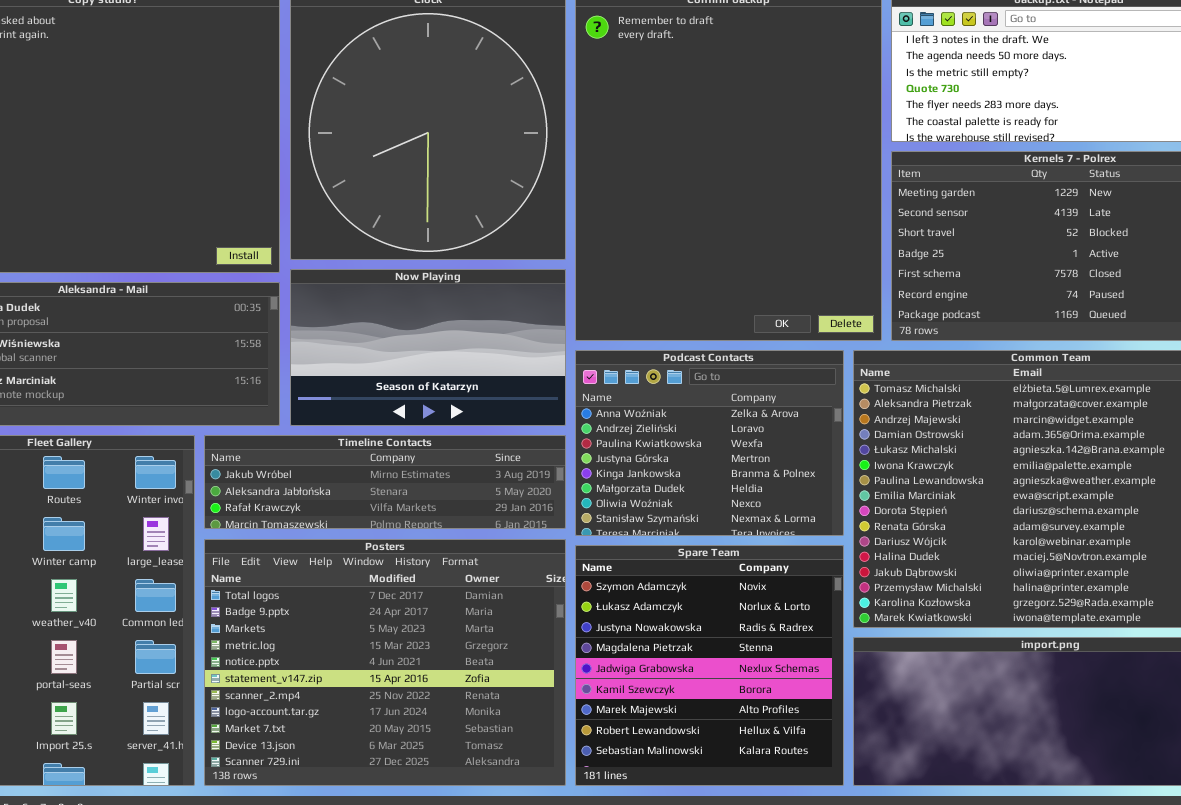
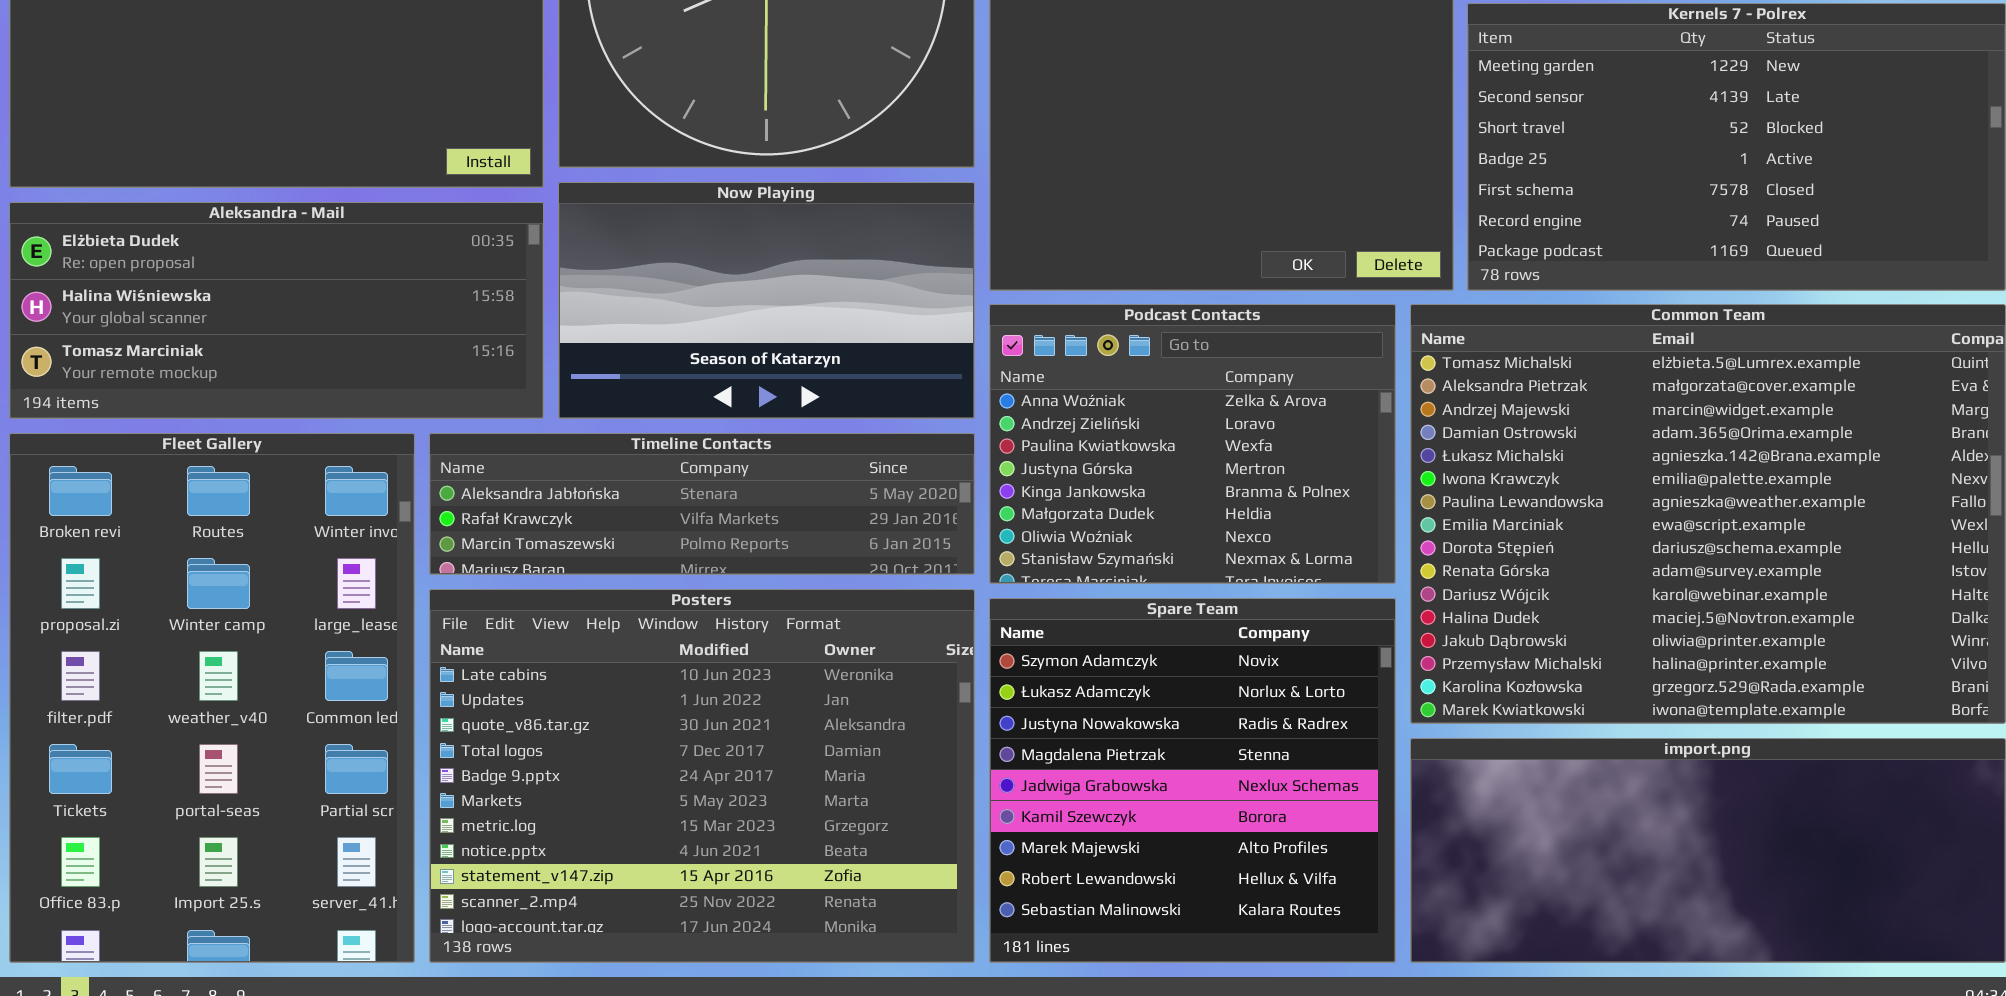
Timeline Contacts: [204,435,566,529] -> [429,433,975,575], scrolled down 1 row
Posters: [204,539,566,786] -> [429,589,975,963], scrolled up 3 rows

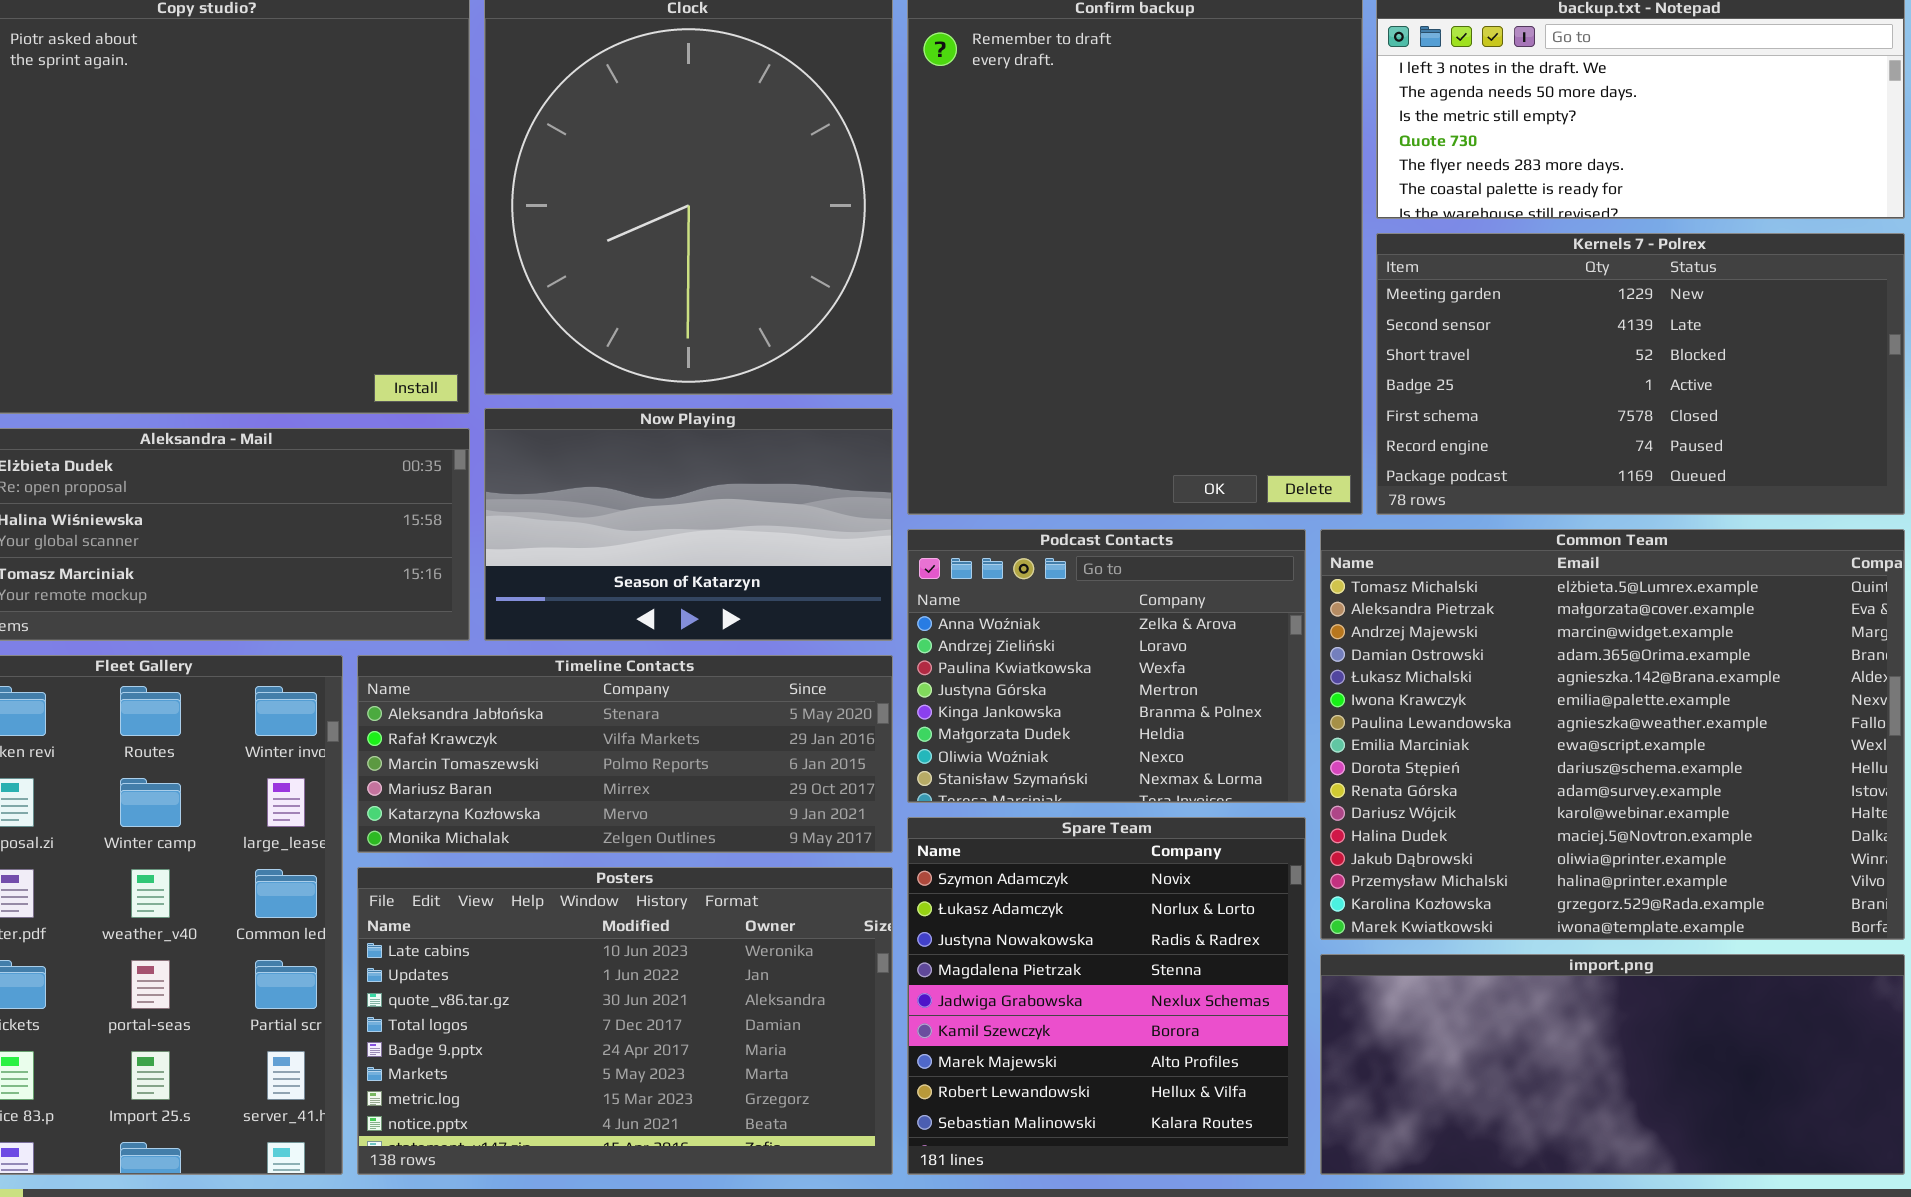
Timeline Contacts: [429,433,975,575] -> [357,655,893,853], resized
Posters: [429,589,975,963] -> [357,867,893,1175], resized

